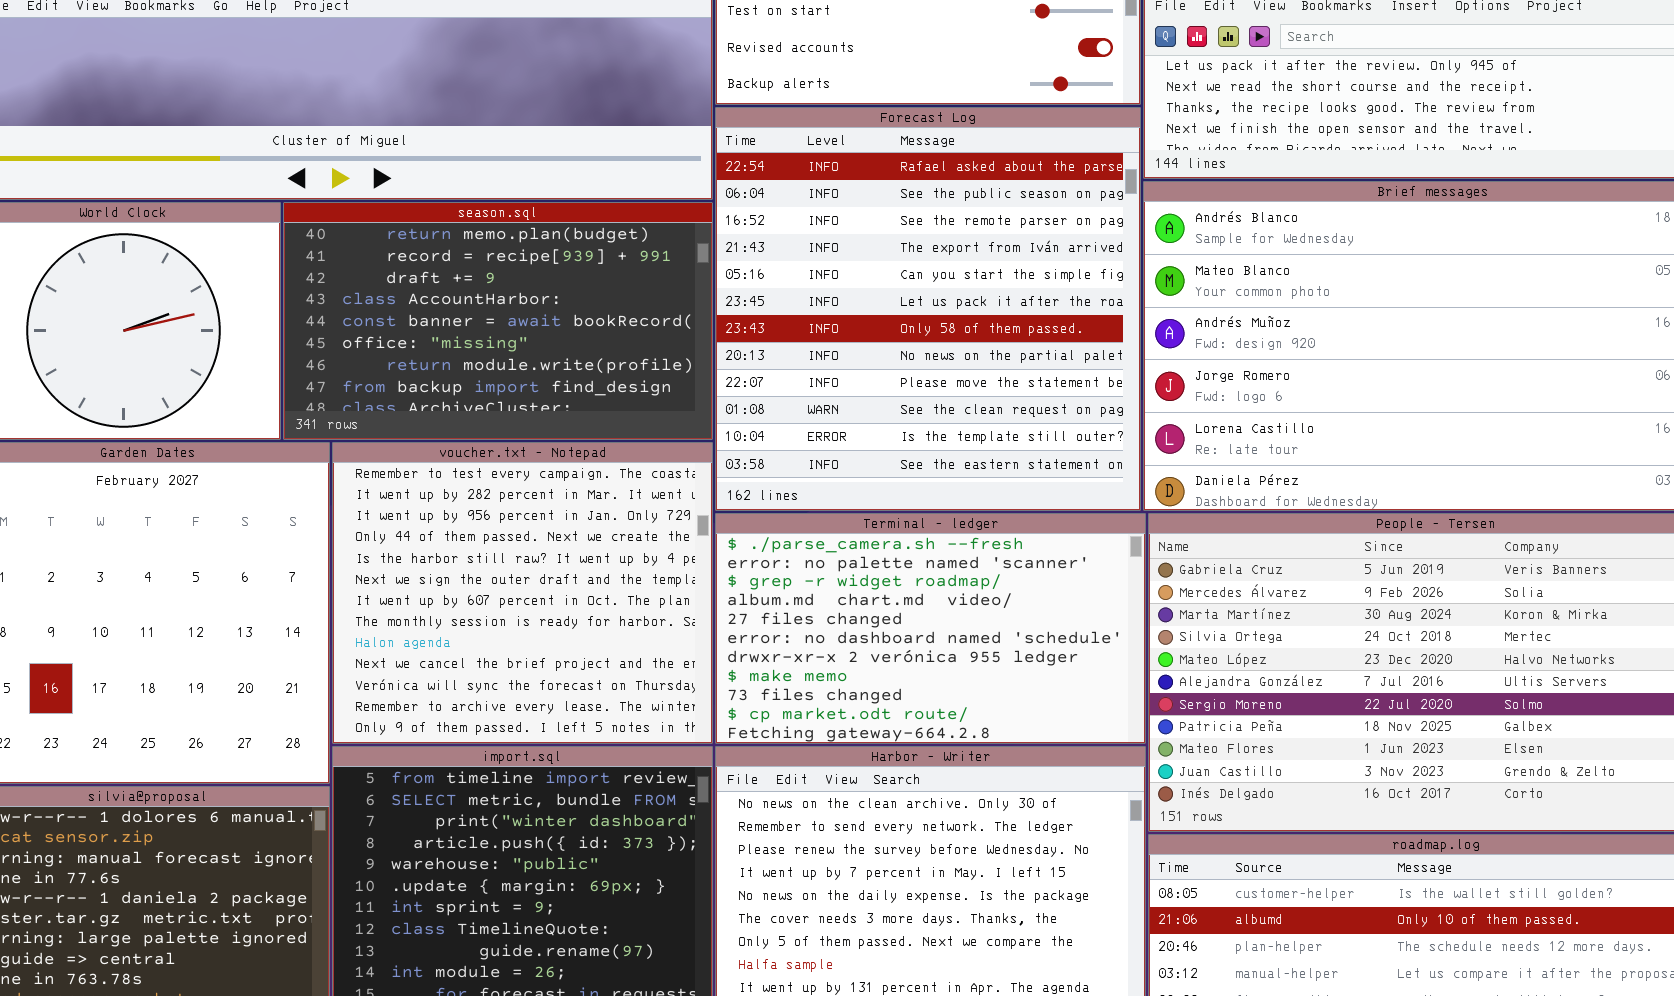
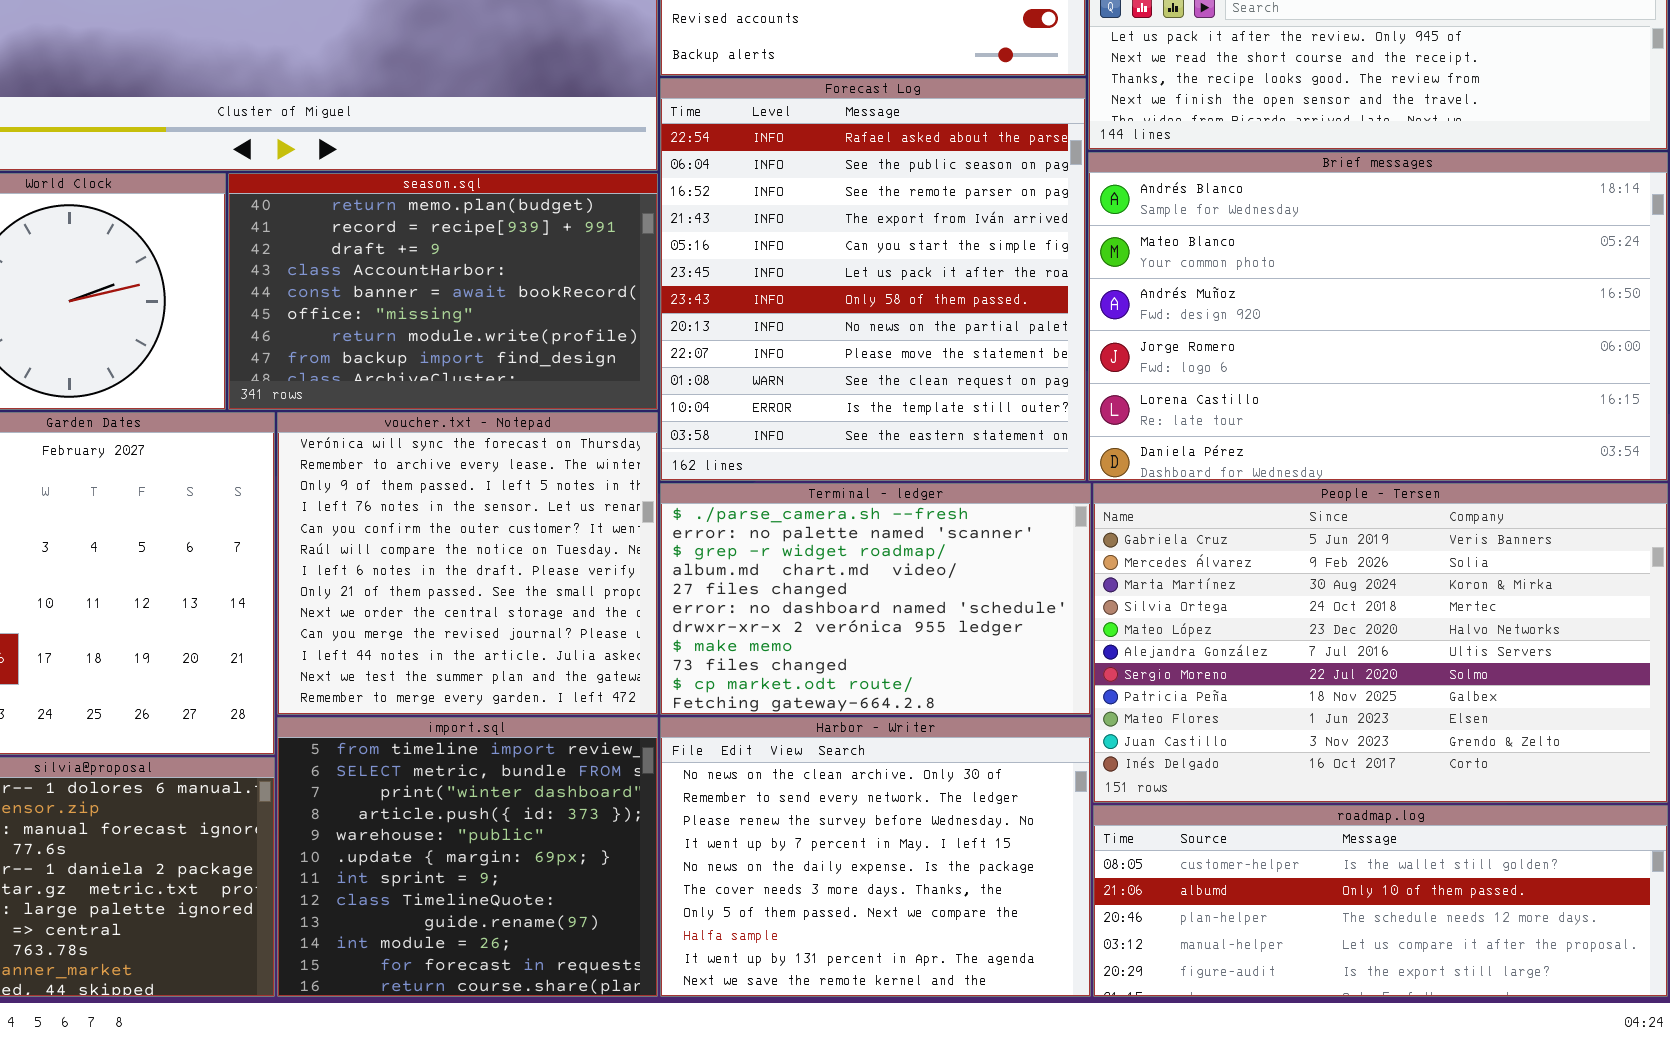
voucher.txt - Notepad: [332,442,713,744] -> [277,412,658,715], scrolled down 10 rows

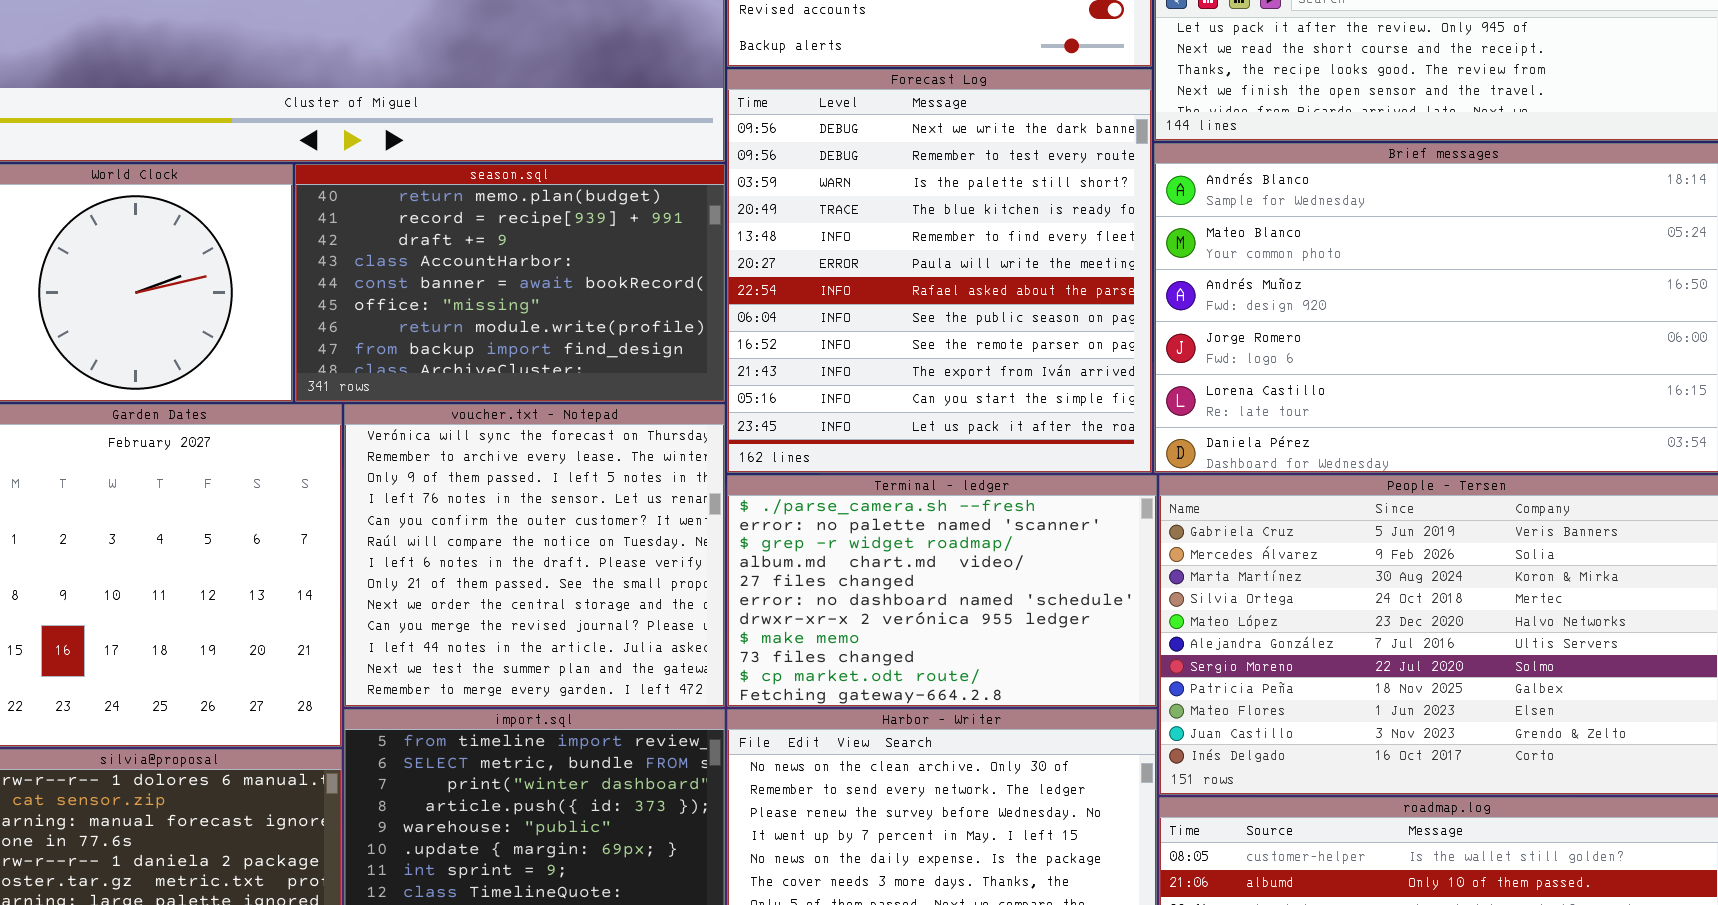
Forecast Log: [660,78,1086,481] -> [727,69,1152,473], scrolled up 6 rows

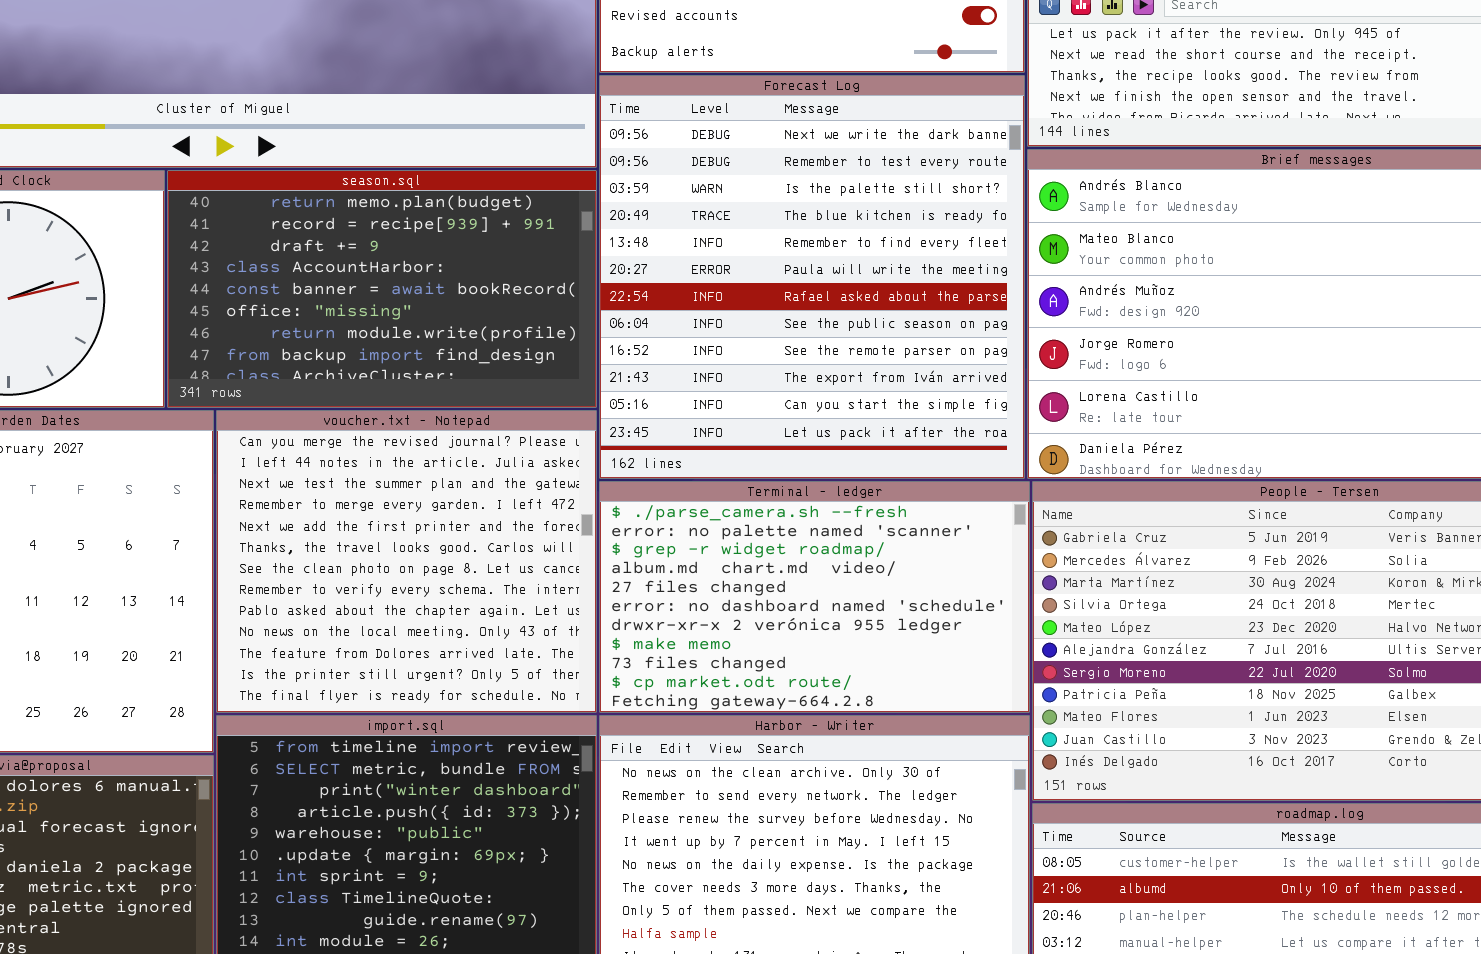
voucher.txt - Notepad: [344,404,725,707] -> [216,410,597,713], scrolled down 9 rows

